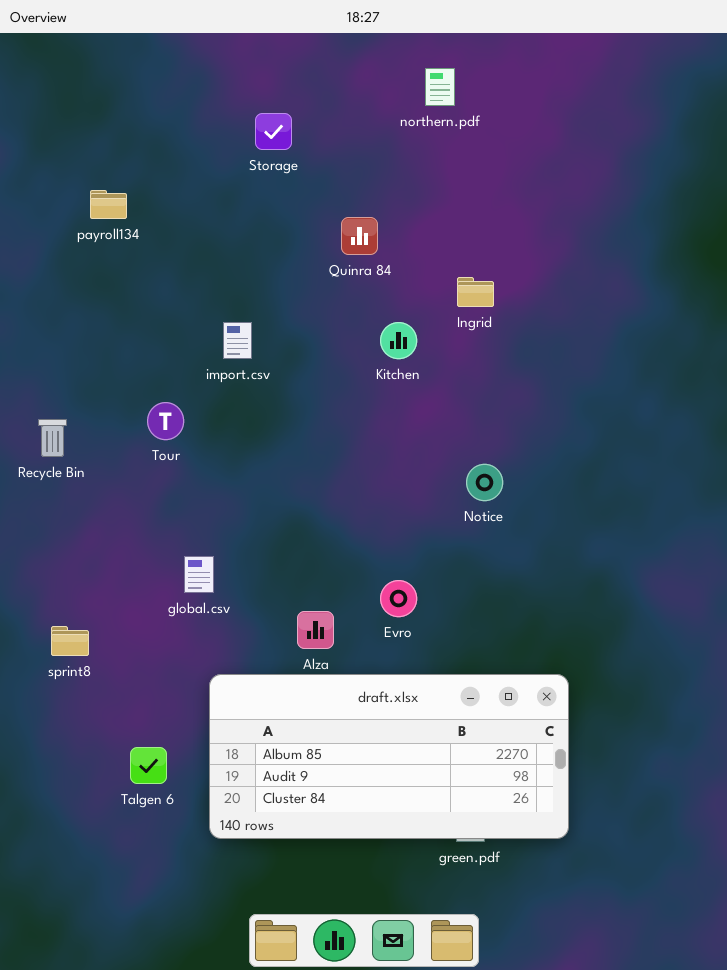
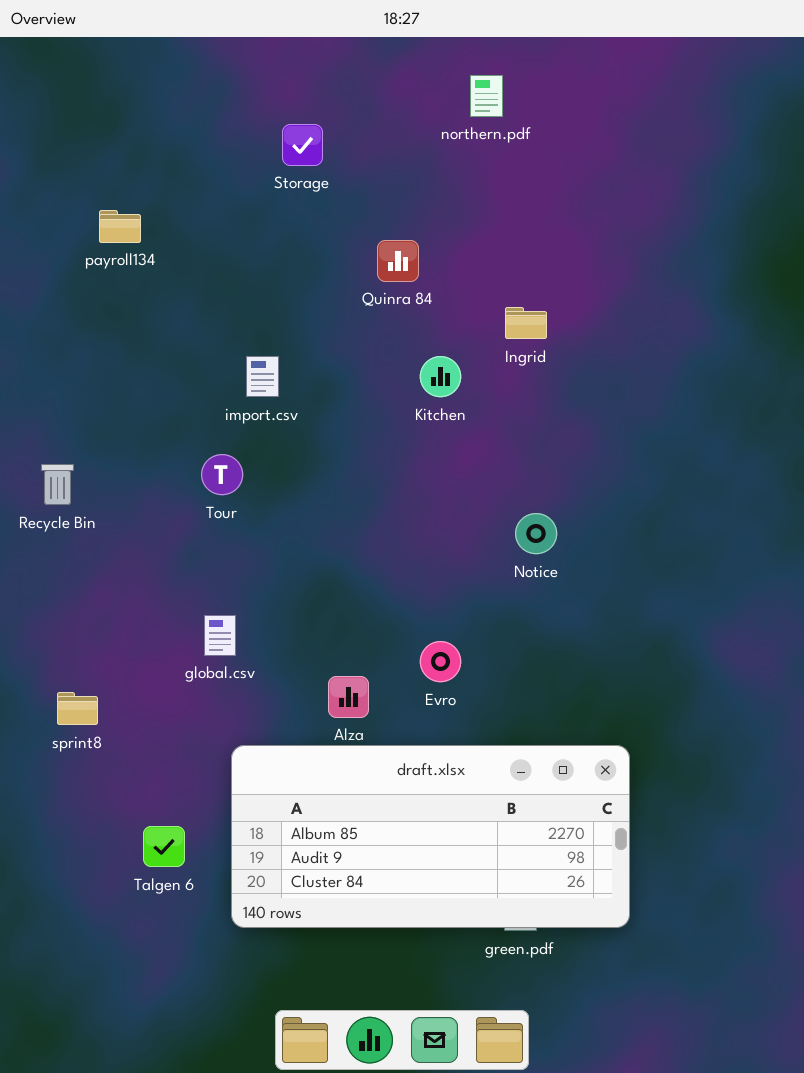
Tour: [147,402,184,440] -> [201,454,243,495], moved

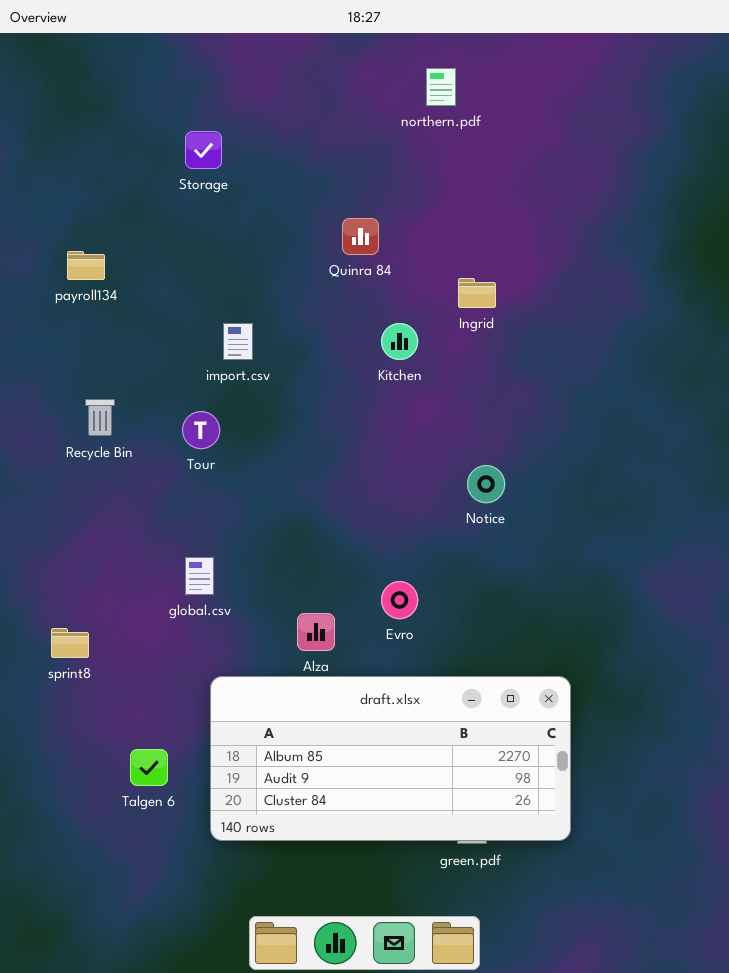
Storage: [282,124,323,166] -> [185,131,222,169], moved
payroll134: [99,210,141,243] -> [67,251,105,280], moved
Recycle Bin: [41,464,74,505] -> [85,399,115,436], moved

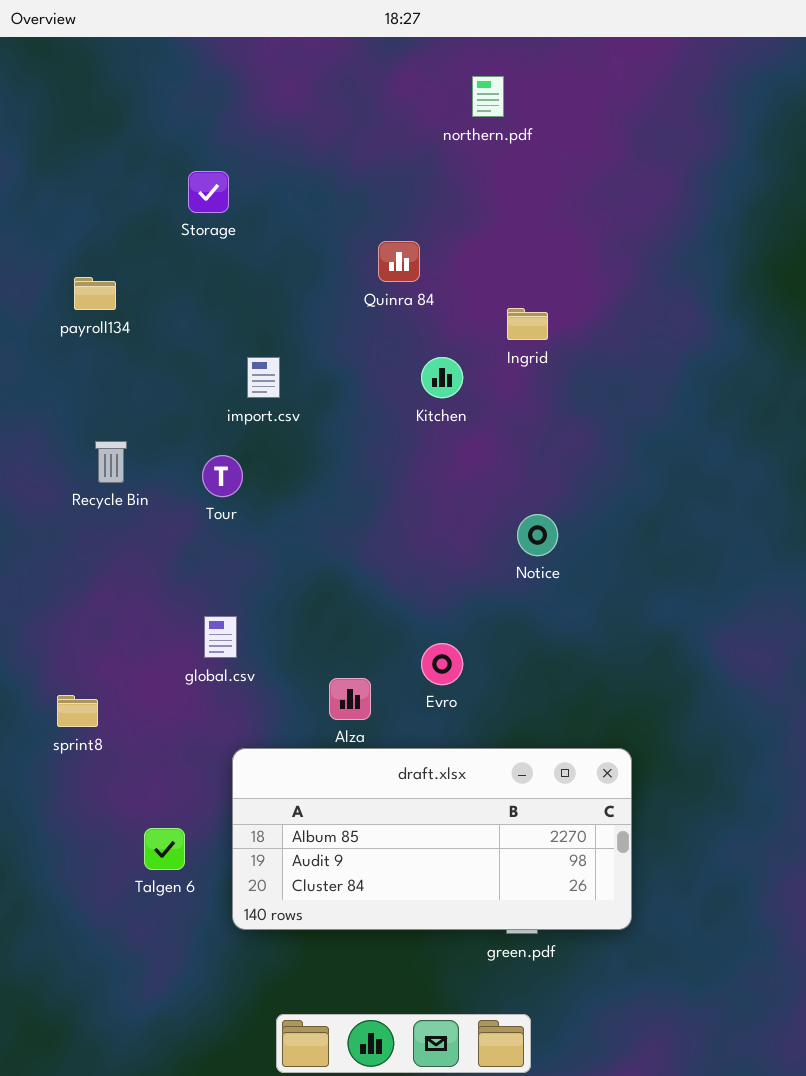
Storage: [185,131,222,169] -> [188,171,229,213], moved

